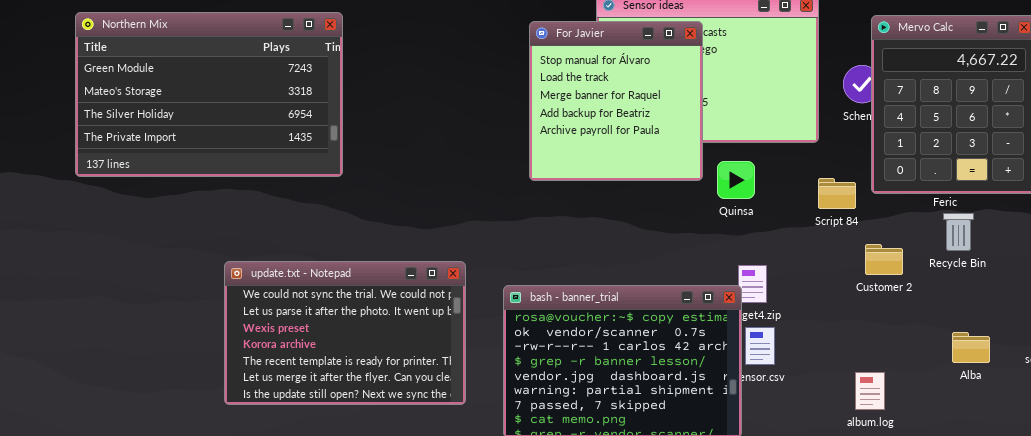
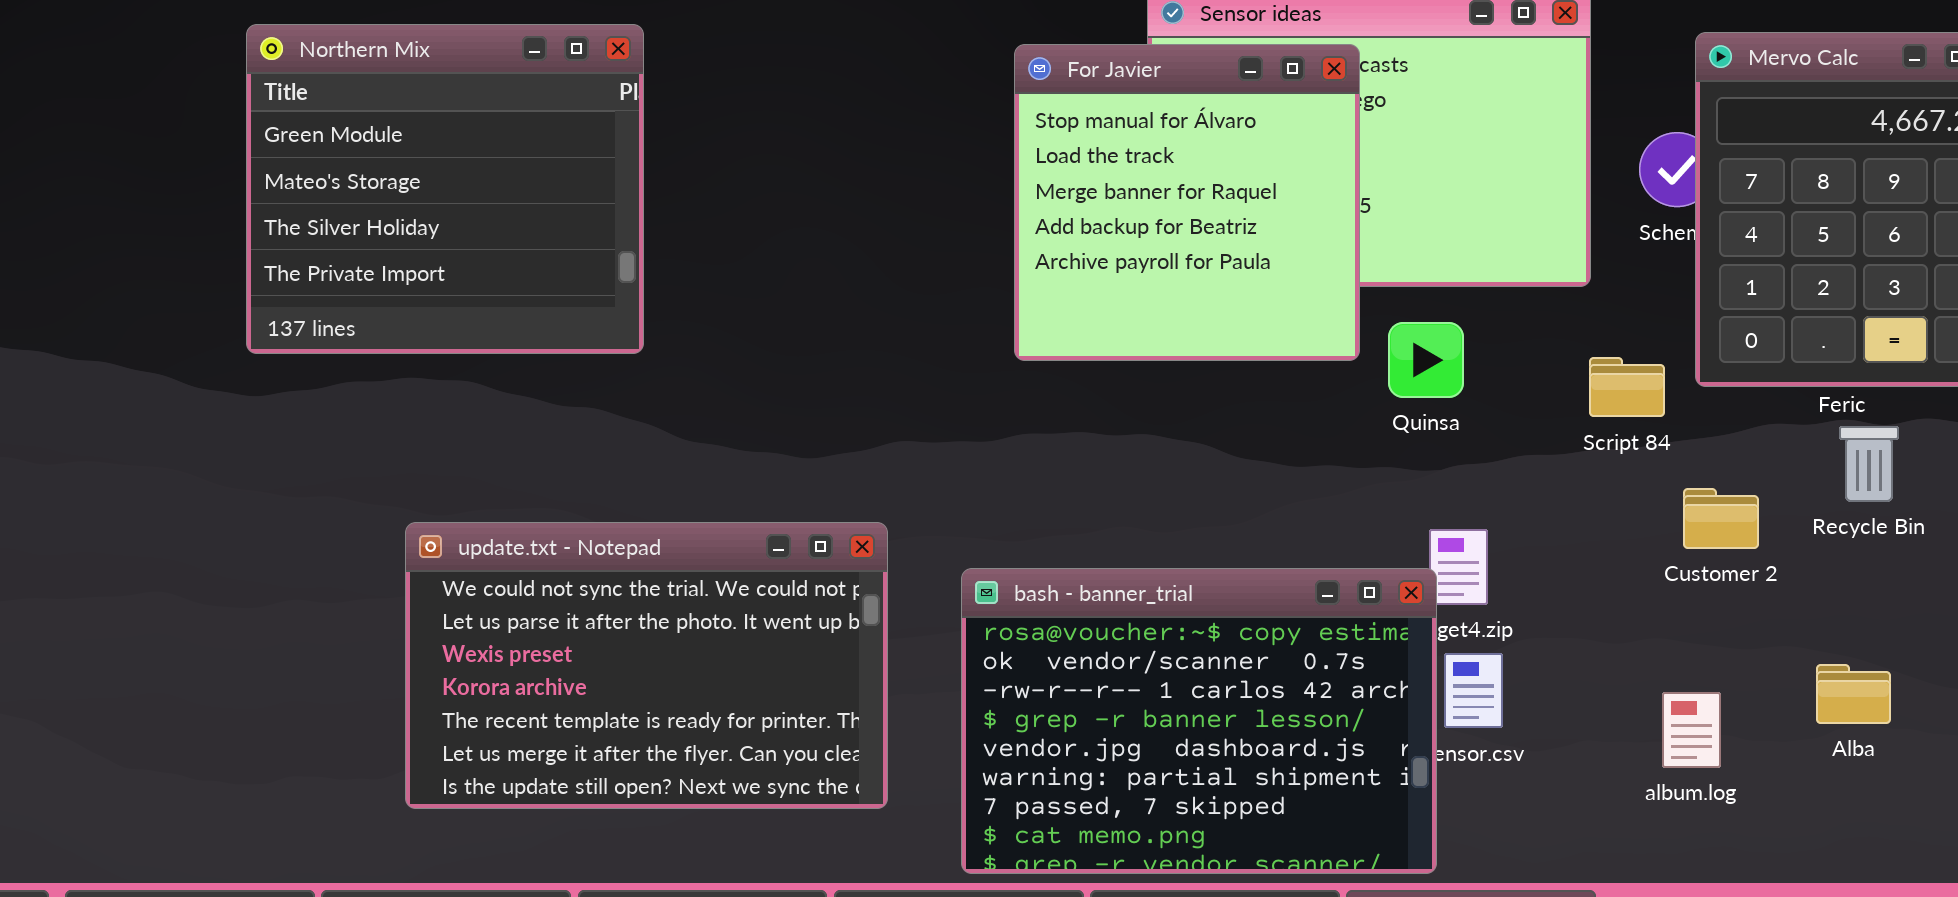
Northern Mix: [75,12,343,177] -> [246,24,644,354], resized
Alba: [952,332,990,363] -> [1816,664,1891,724], moved
album.log: [855,372,885,410] -> [1662,692,1721,768], moved

